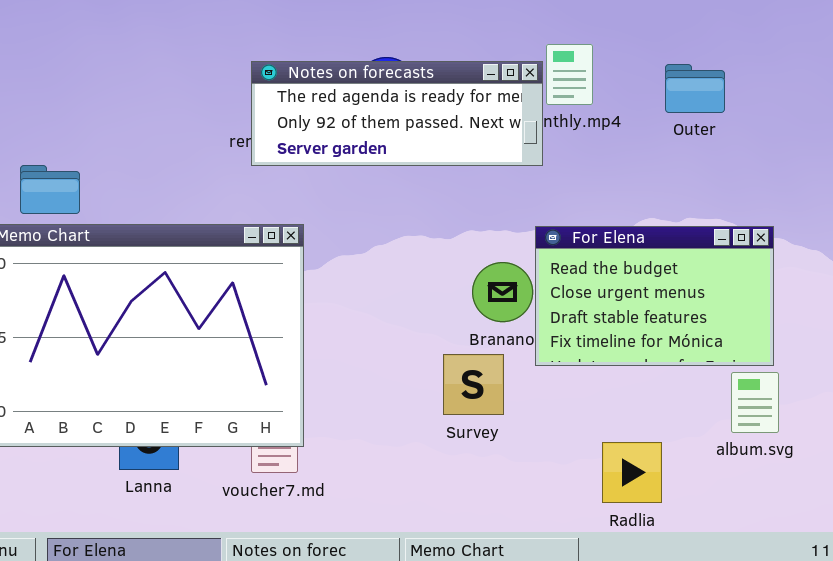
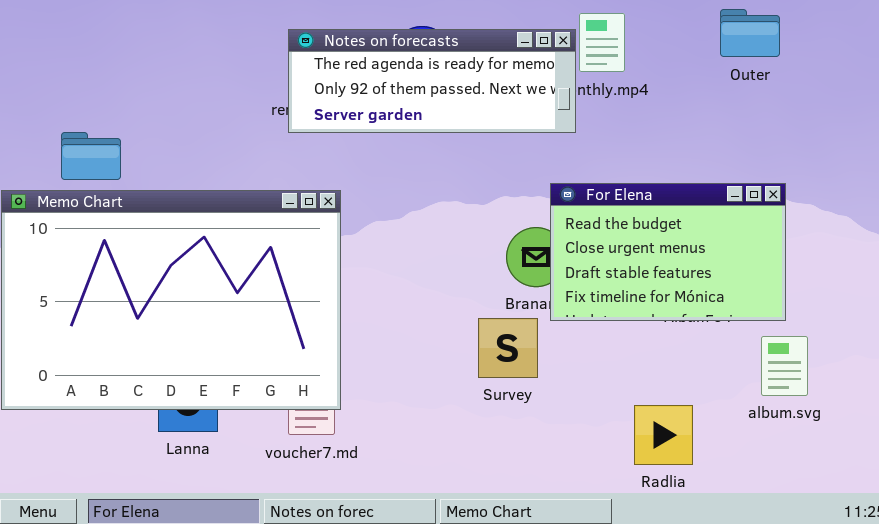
Outer: [665,64,725,113] -> [720,9,780,57], moved
For Elena: [535,226,774,366] -> [550,183,786,321], moved

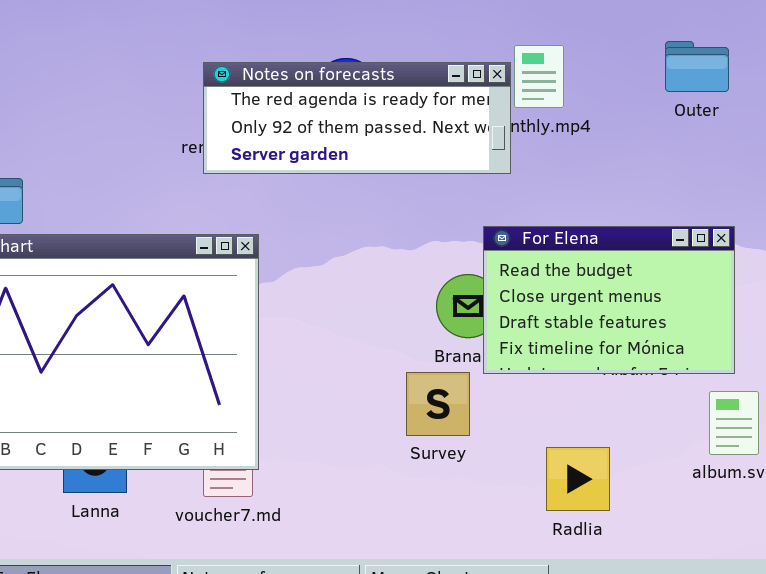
Radlia: [634,405,693,465] -> [546,447,610,511], moved

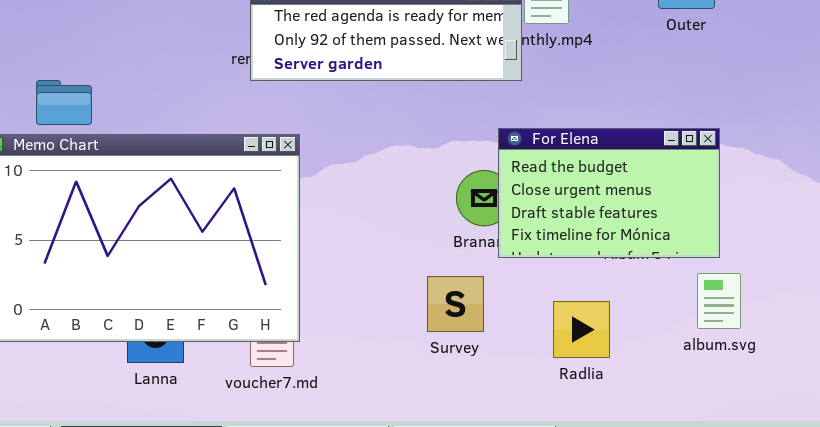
Survey: [406,372,470,436] -> [427,276,484,332], moved
Radlia: [546,447,610,511] -> [553,301,610,358], moved

